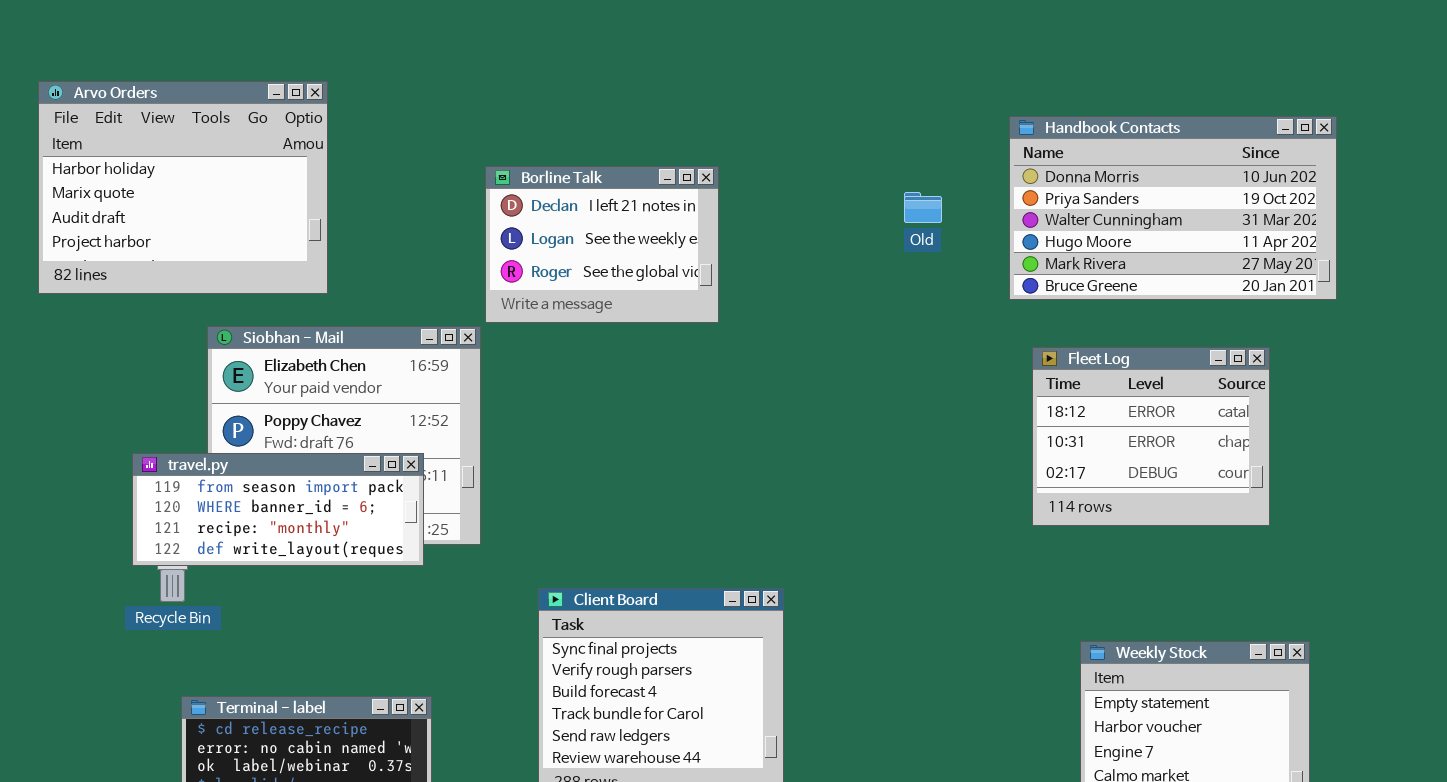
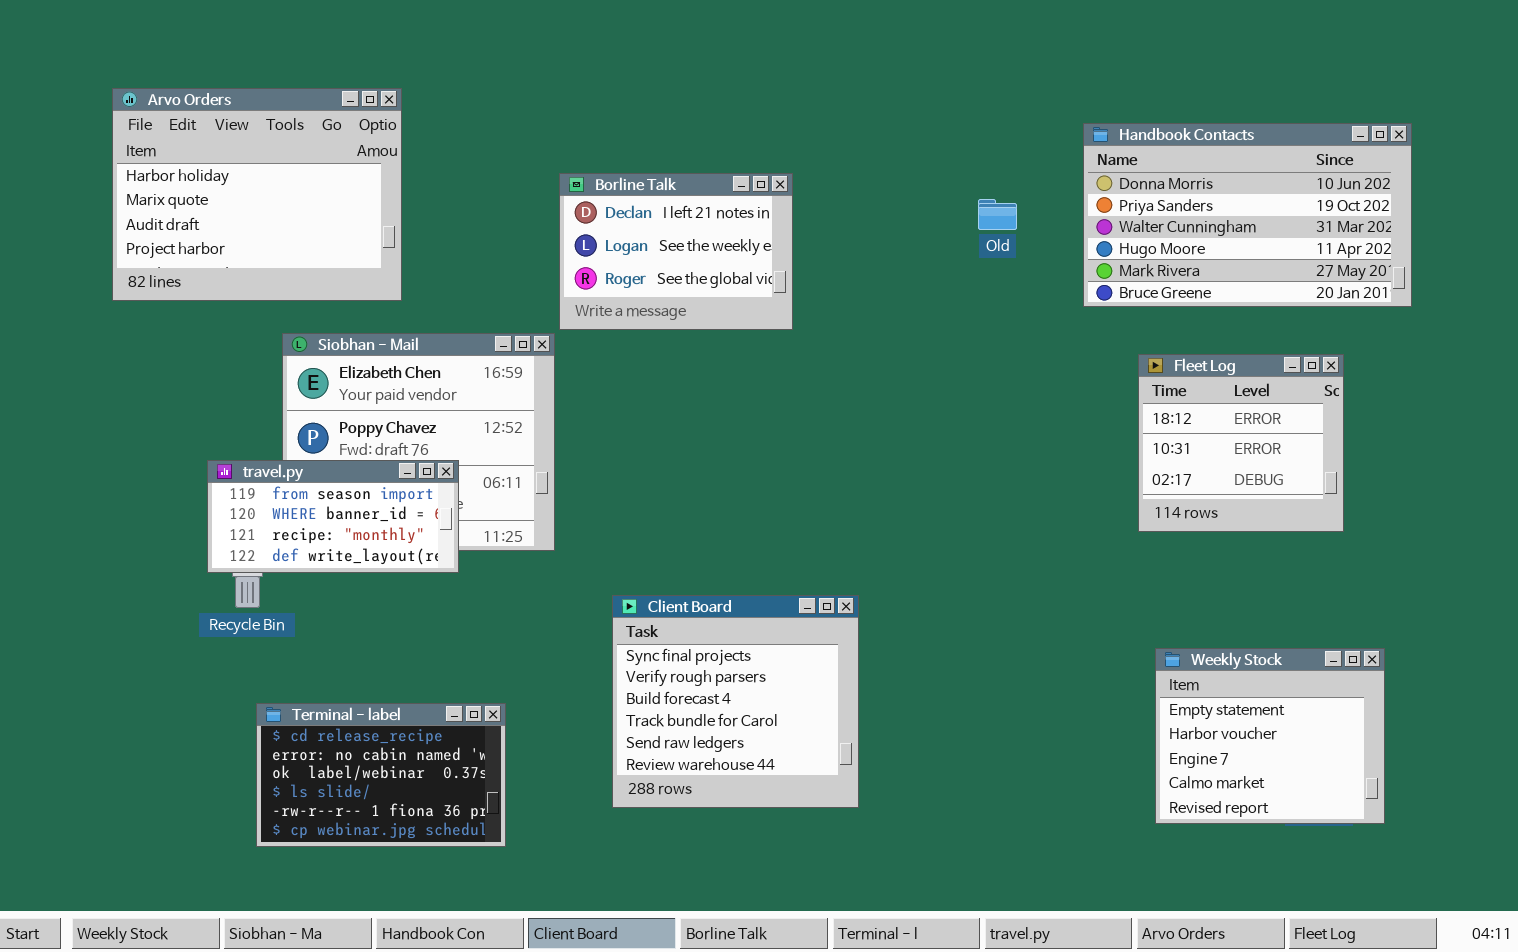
Fleet Log: [1032,347,1270,526] -> [1138,354,1344,532], resized
travel.py: [132,453,424,566] -> [207,460,459,573], resized

